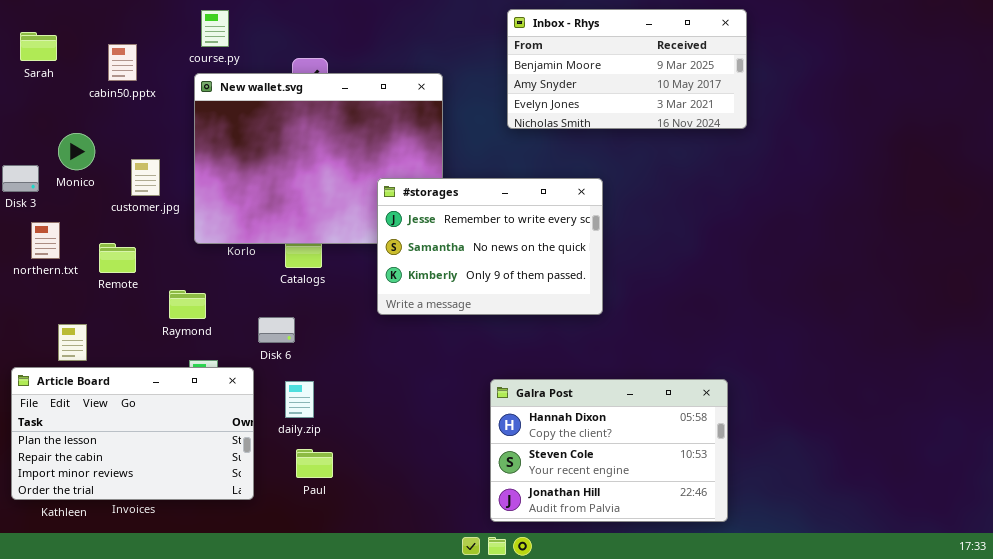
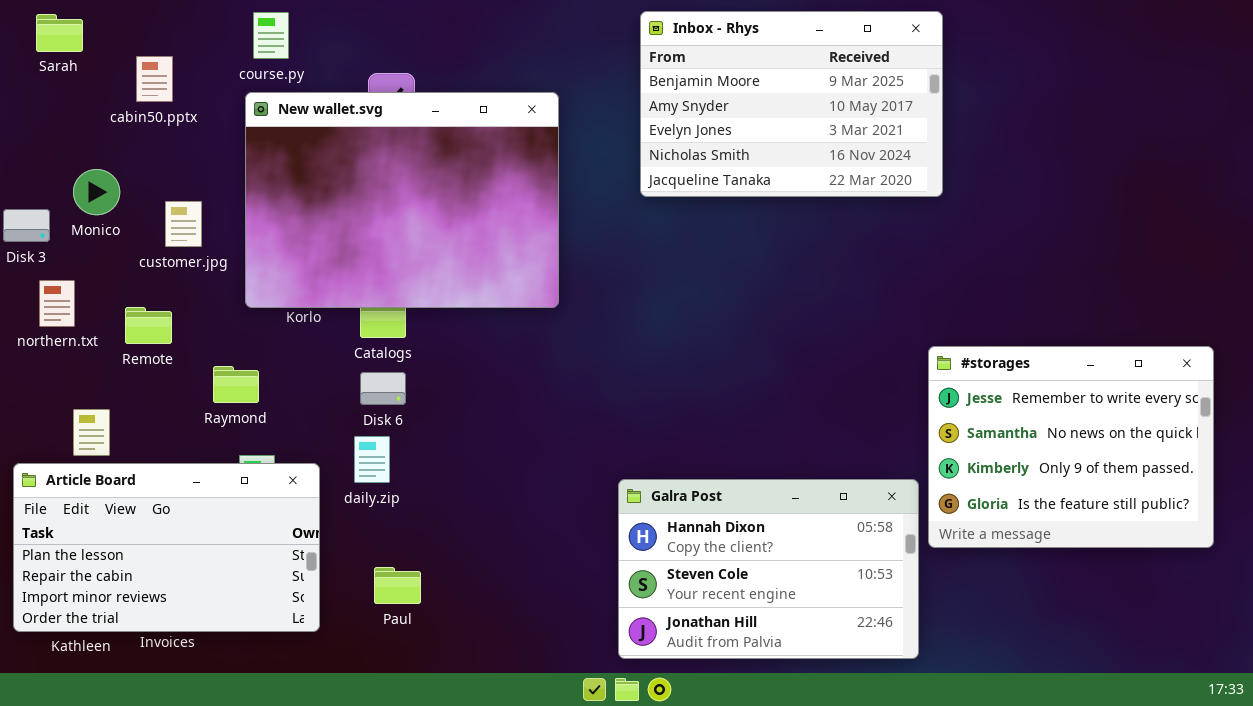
Inbox - Rhys: [507,9,747,129] -> [640,11,943,197], resized
Sarah: [20,32,57,61] -> [36,14,83,52], moved
#storages: [377,178,603,315] -> [928,346,1214,548], moved, resized
Disk 6: [258,317,295,343] -> [360,372,406,405], moved
daily.zip: [285,381,314,418] -> [354,436,390,483], moved

